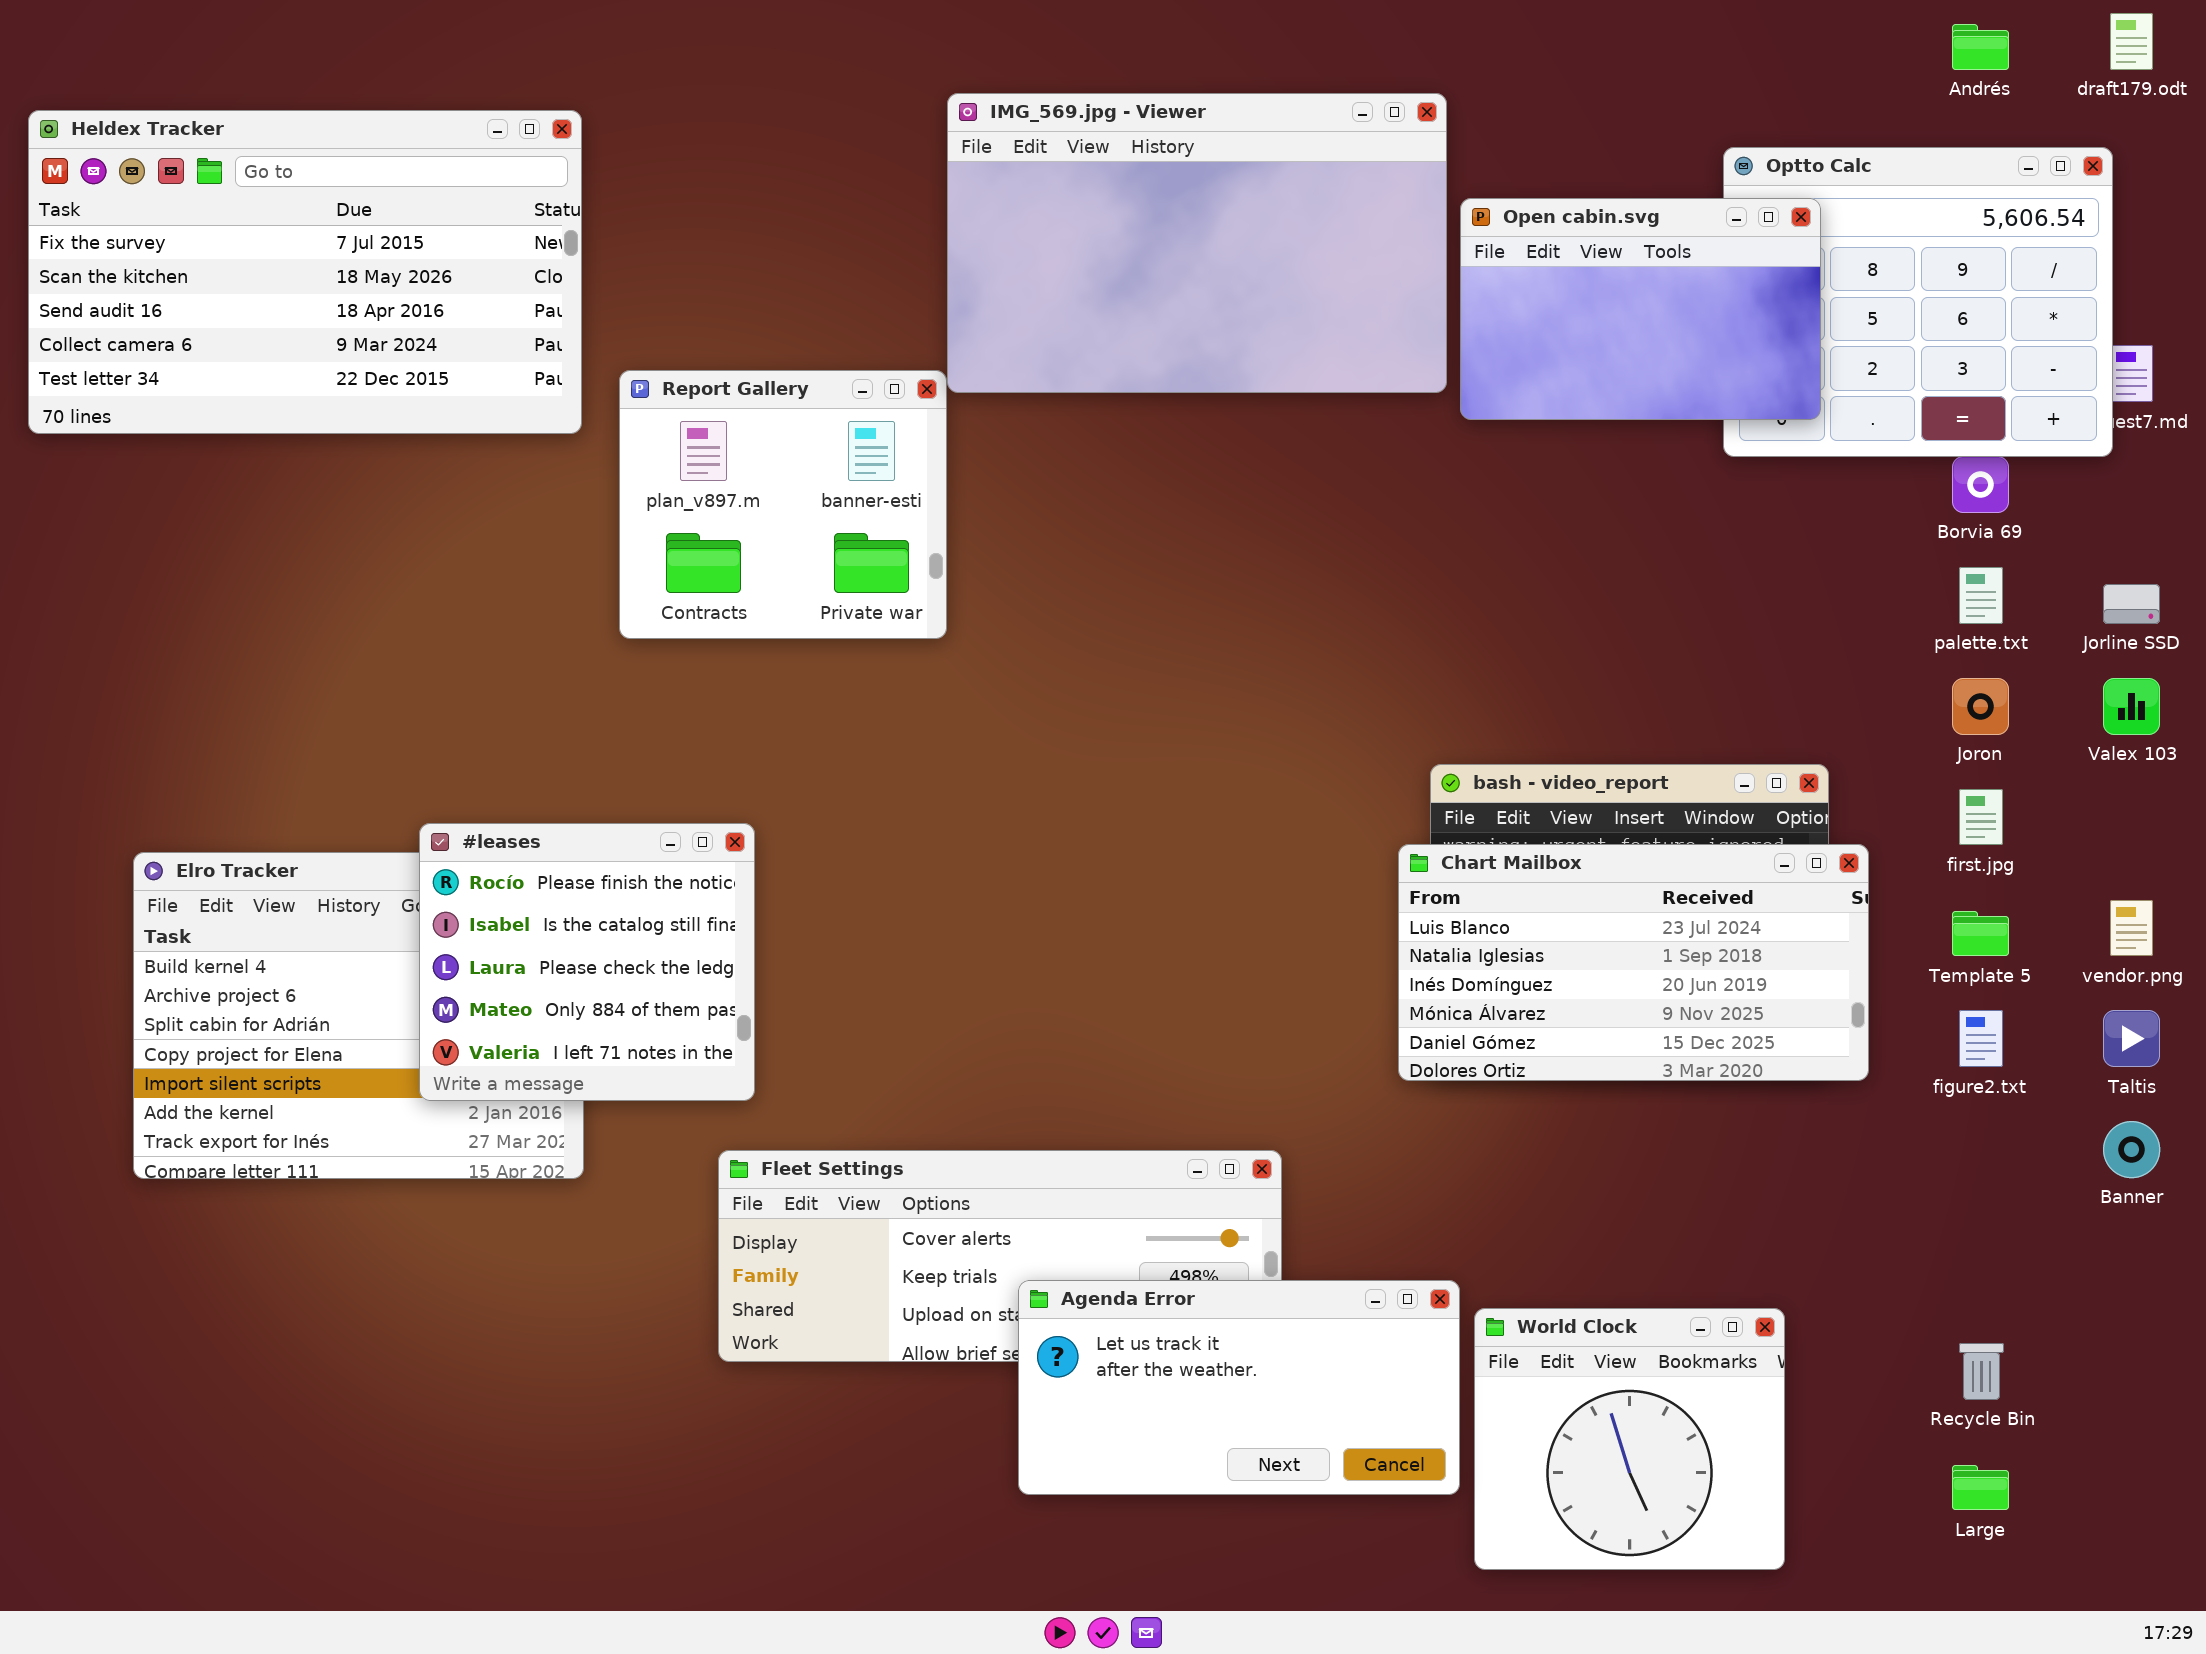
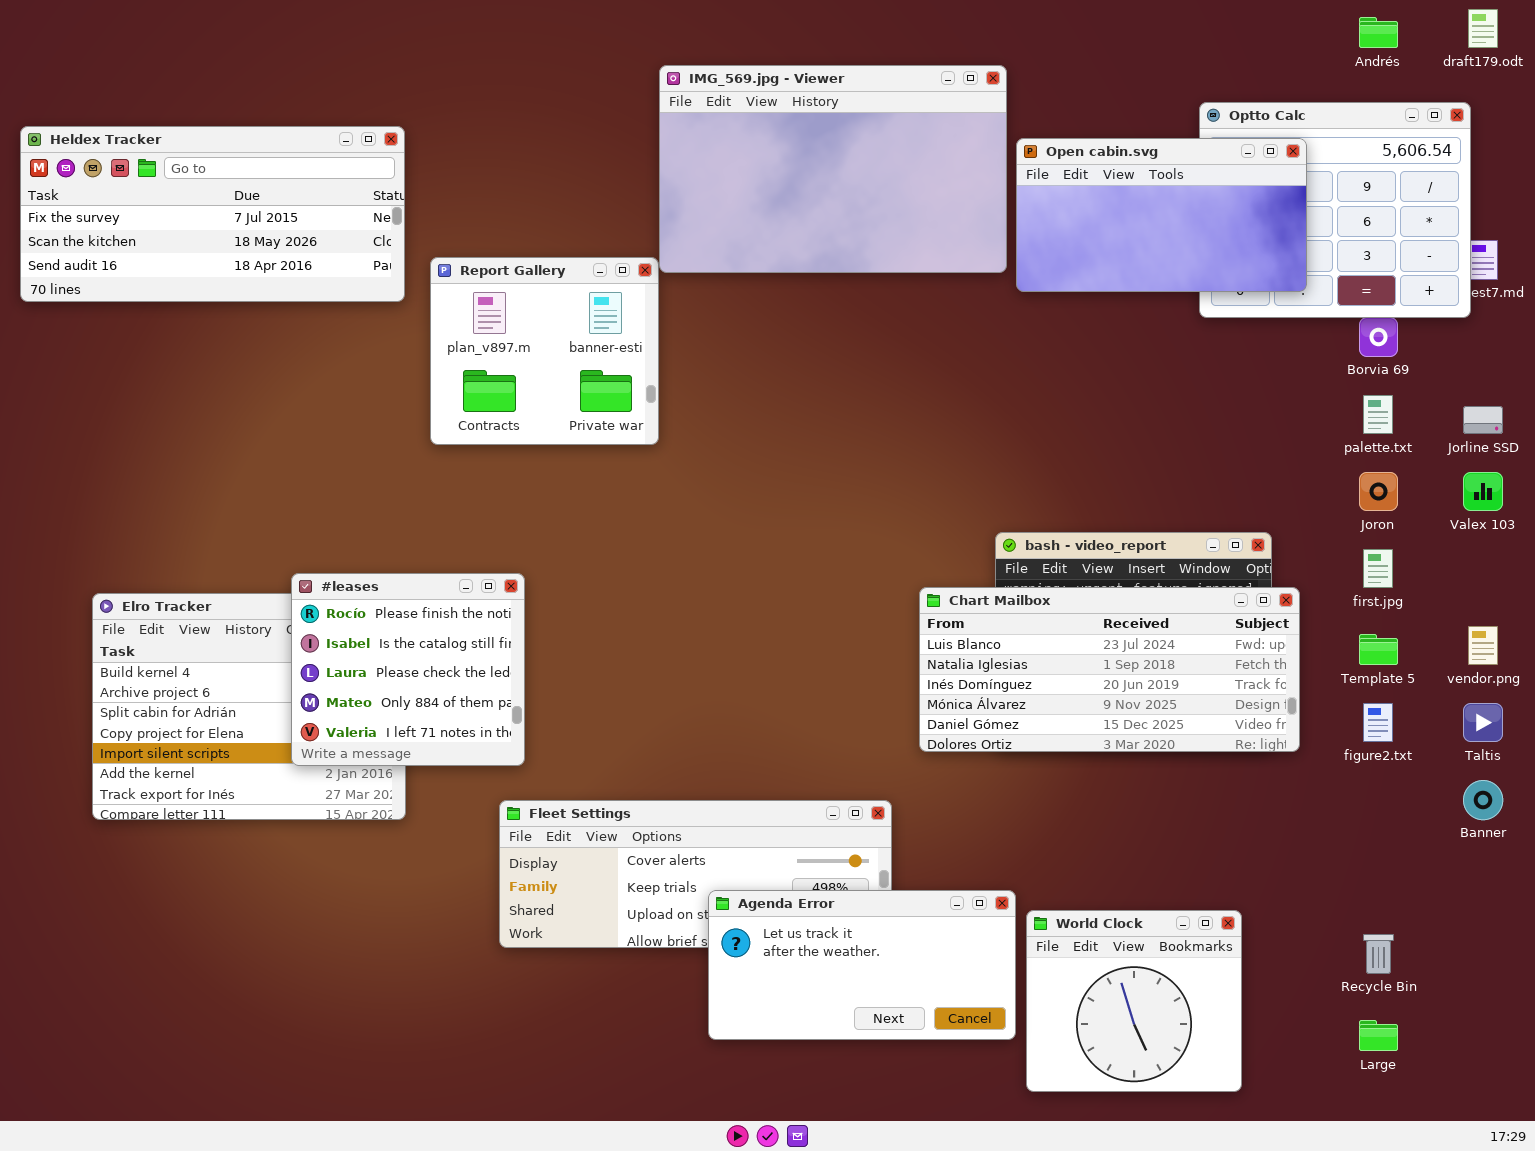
Heldex Tracker: [28,110,582,434] -> [20,126,405,302], resized
Open cabin.svg: [1460,198,1821,420] -> [1016,138,1307,292], resized
Chart Mailbox: [1398,844,1869,1081] -> [919,587,1300,752], resized

